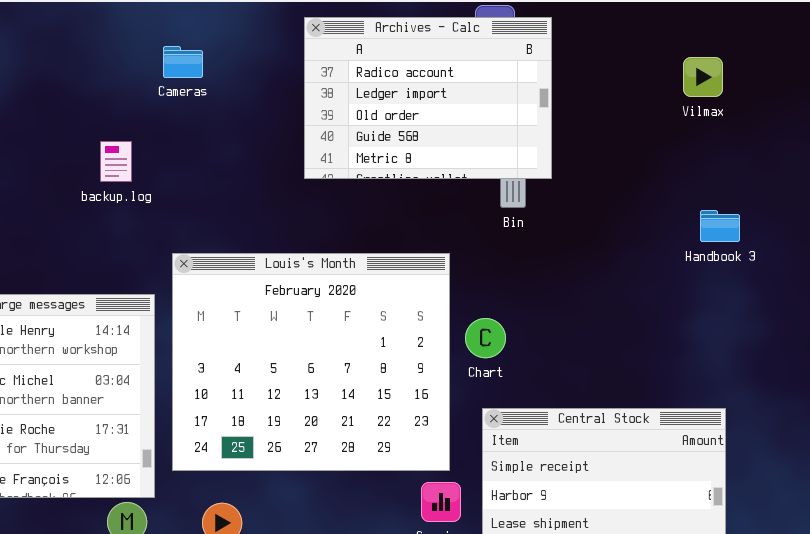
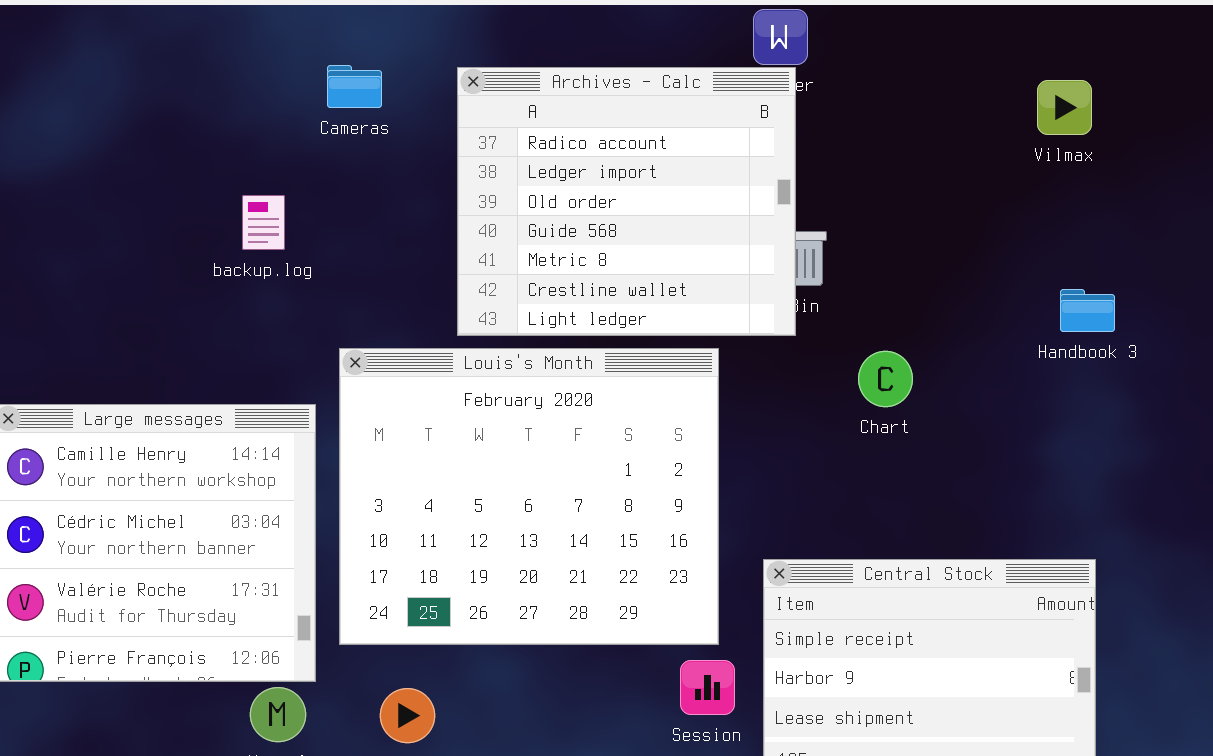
Archives - Calc: [304,17,552,179] -> [457,67,796,336], moved, resized
Chart: [465,318,506,358] -> [858,351,913,407], moved

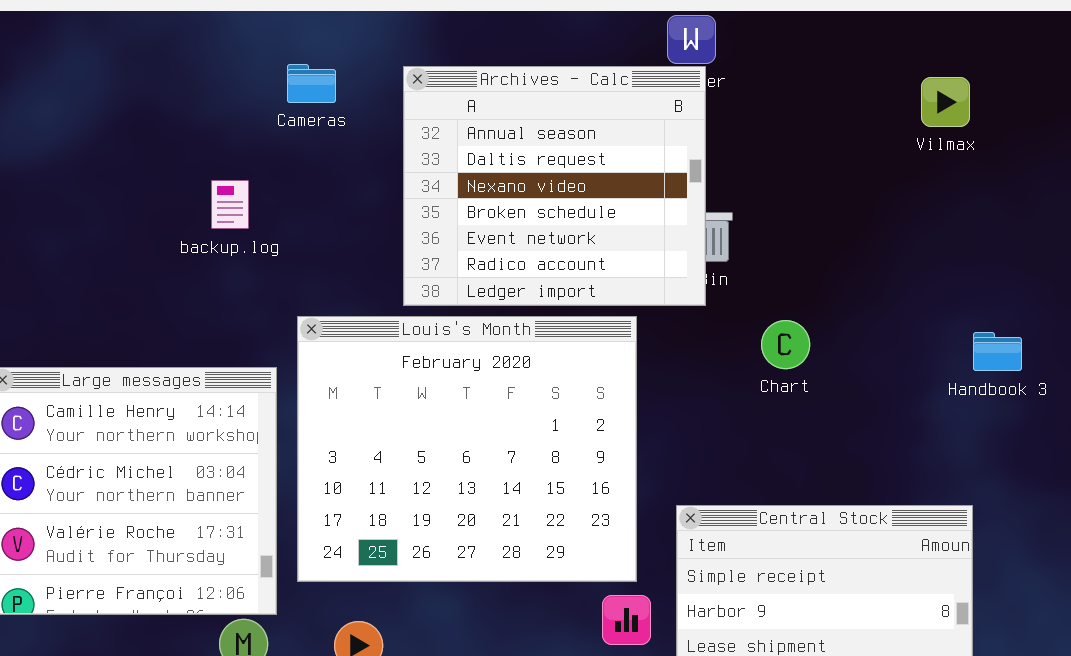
Archives - Calc: [457,67,796,336] -> [403,66,706,306], scrolled up 5 rows
Handbook 3: [1060,289,1115,332] -> [973,332,1022,371], moved

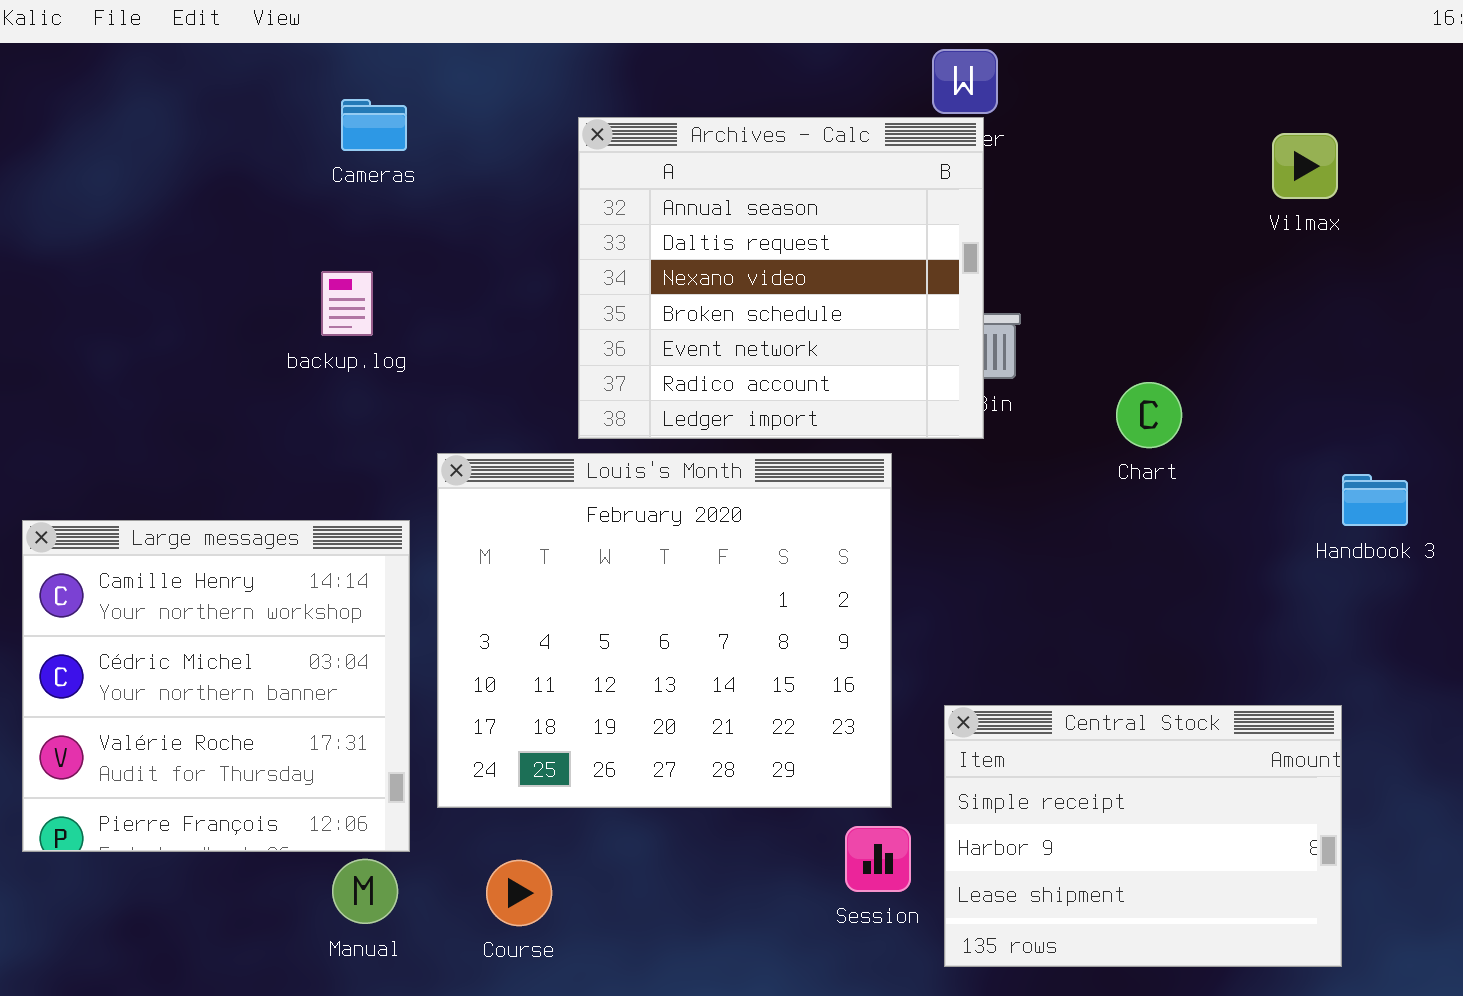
Cameras: [287,64,336,103] -> [341,99,407,151], moved
Chart: [761,320,810,369] -> [1116,382,1182,448], moved

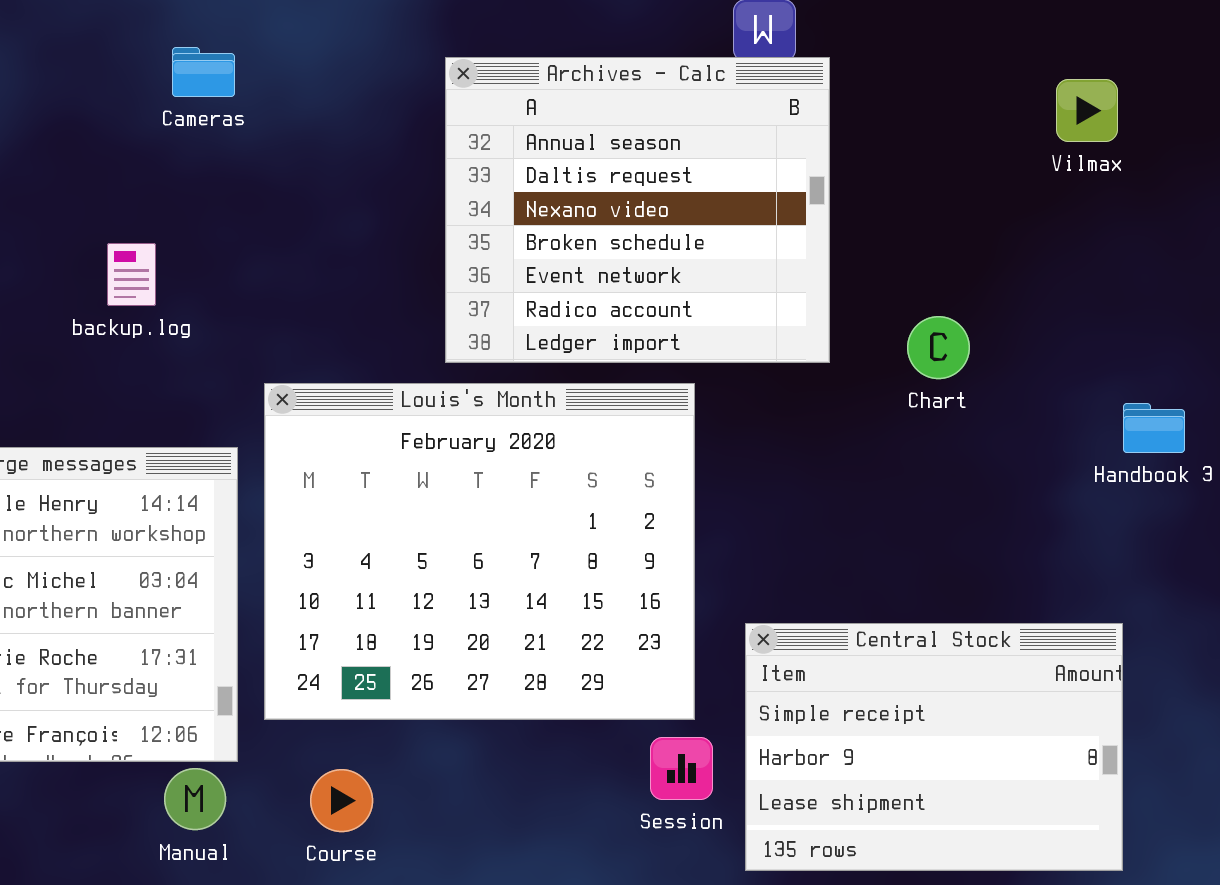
Archives - Calc: [578,117,984,439] -> [445,57,830,363], moved
backup.log: [321,271,373,336] -> [107,243,156,306], moved

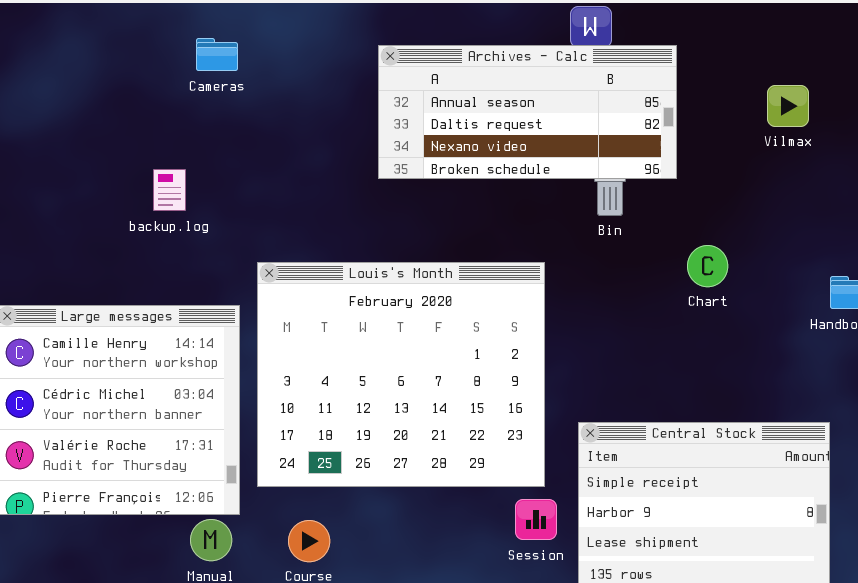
Archives - Calc: [445,57,830,363] -> [378,45,677,179], resized
Vilmax: [1056,79,1118,142] -> [767,85,809,127], moved
Chart: [907,316,970,379] -> [687,245,728,287], moved

